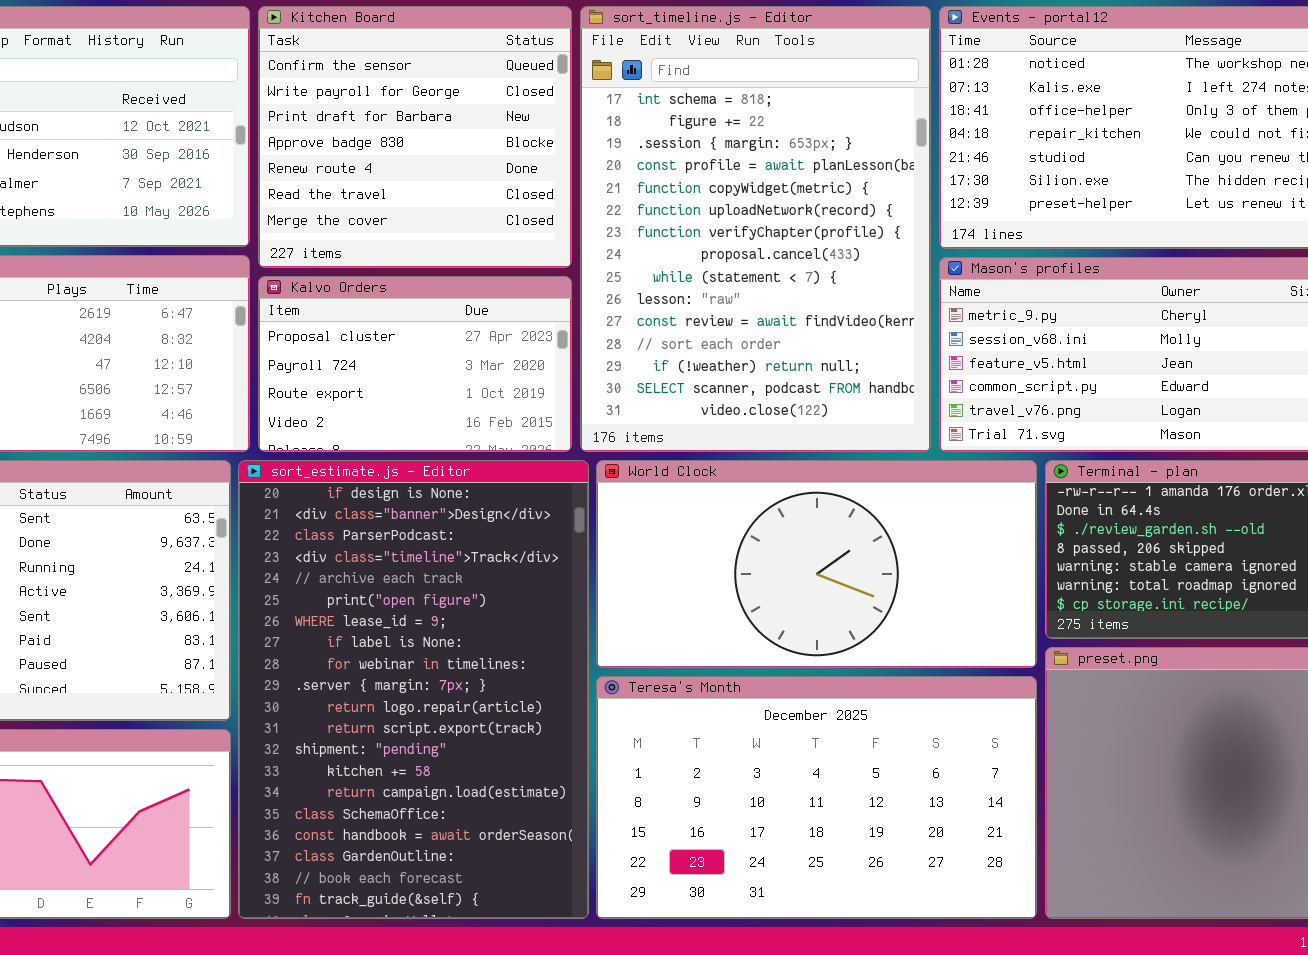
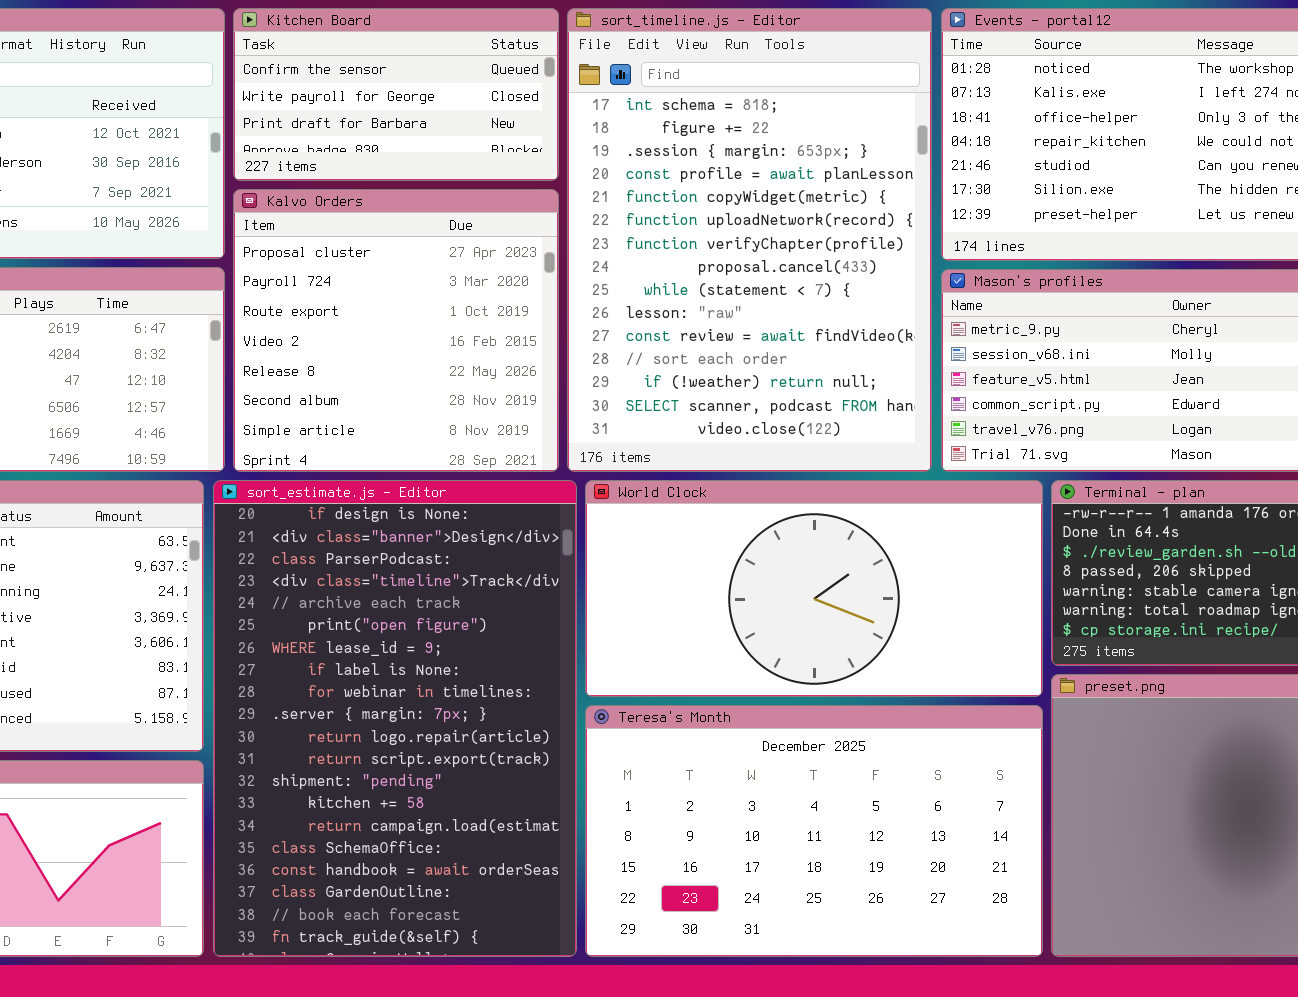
Kitchen Board: [258,6,572,268] -> [233,8,559,181], resized
Kalvo Orders: [258,276,572,452] -> [233,189,559,472], resized

